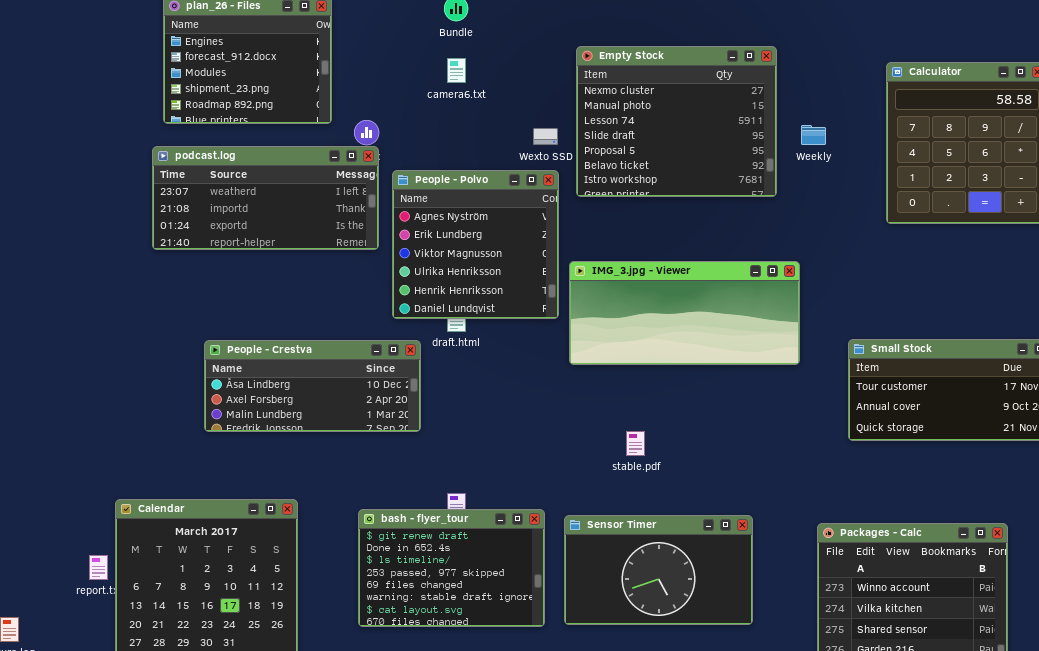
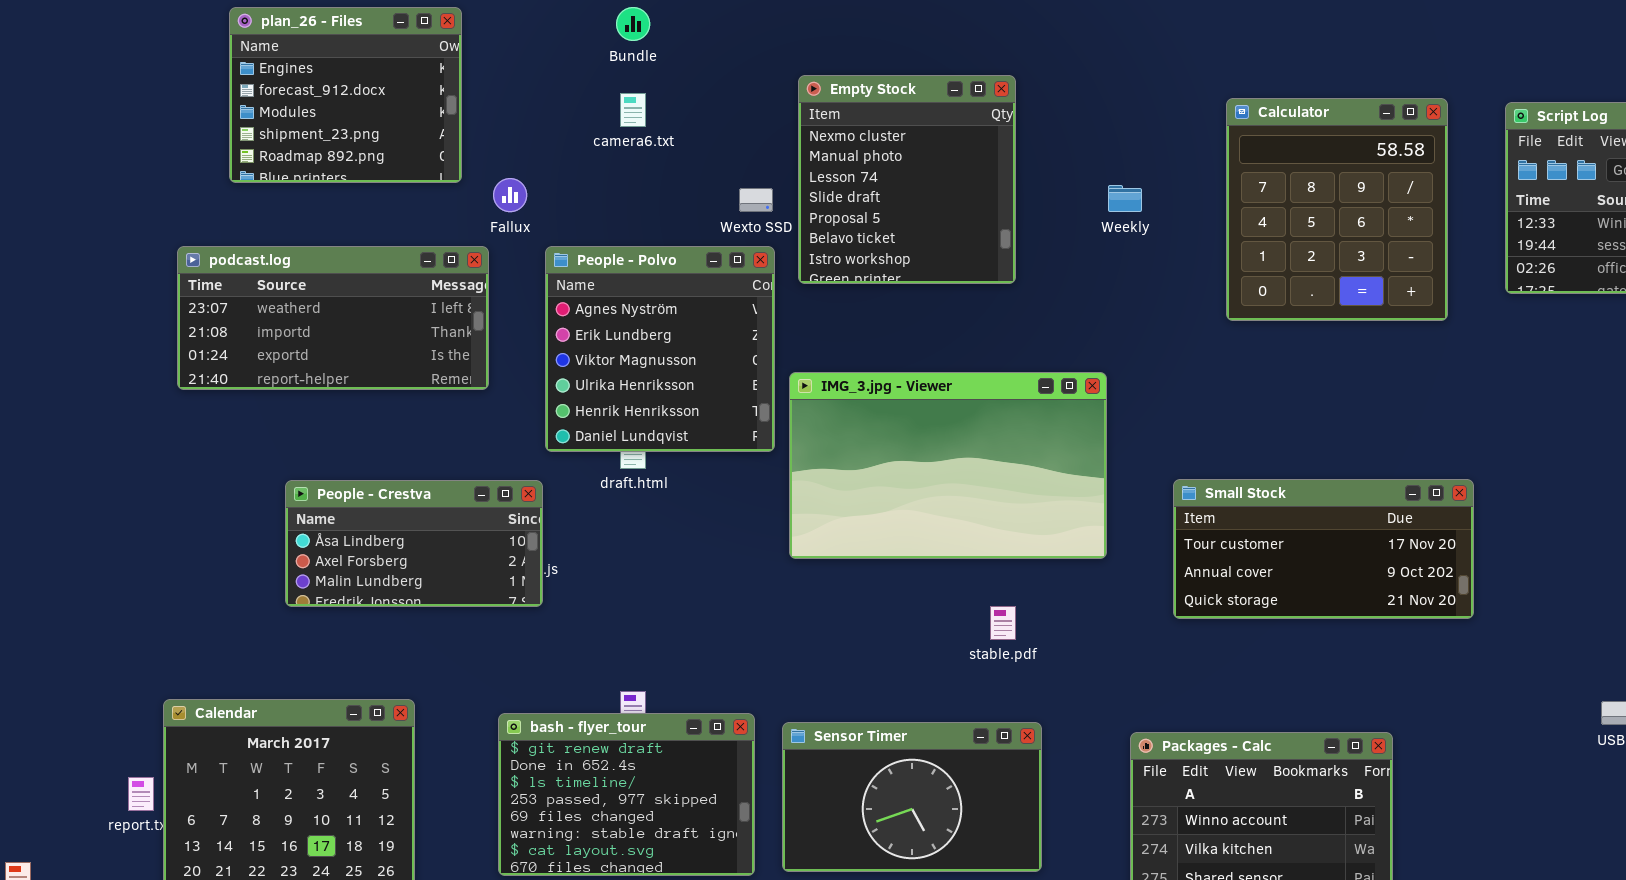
Empty Stock: [576,46,777,197] -> [798,75,1016,284], resized
podcast.log: [152,146,379,250] -> [177,246,489,390], moved
IMG_3.jpg - Viewer: [569,261,800,365] -> [789,372,1107,559], resized
People - Crestva: [204,340,421,432] -> [285,480,543,607], resized
stable.pdf: [626,431,645,456] -> [990,606,1016,640], moved

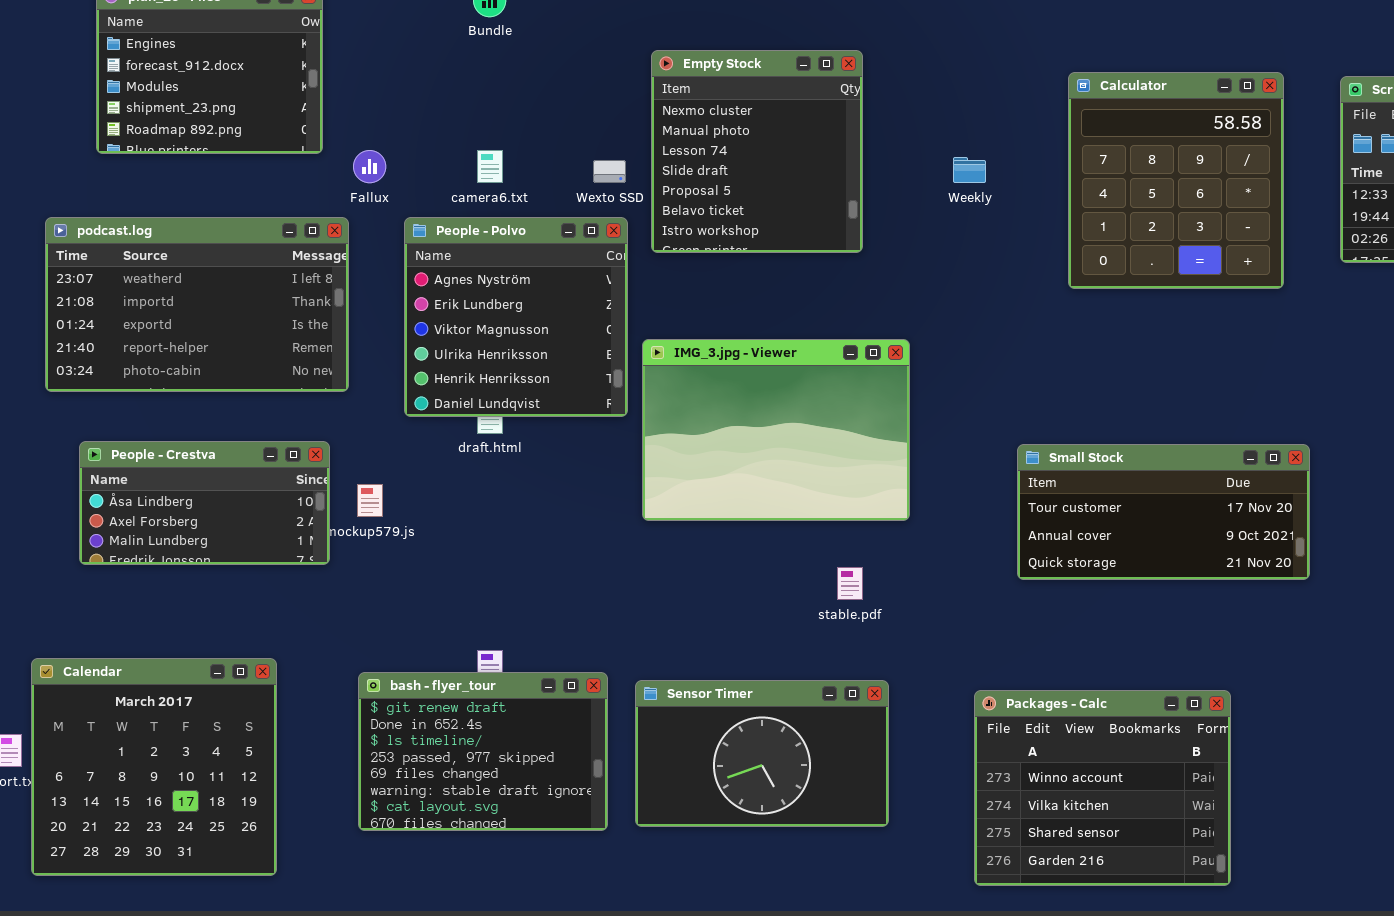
camera6.txt: [620,93,646,127] -> [477,150,503,183], moved
podcast.log: [177,246,489,390] -> [45,217,349,392], resized
IMG_3.jpg - Viewer: [789,372,1107,559] -> [642,339,910,521], resized
People - Crestva: [285,480,543,607] -> [79,441,330,565], moved

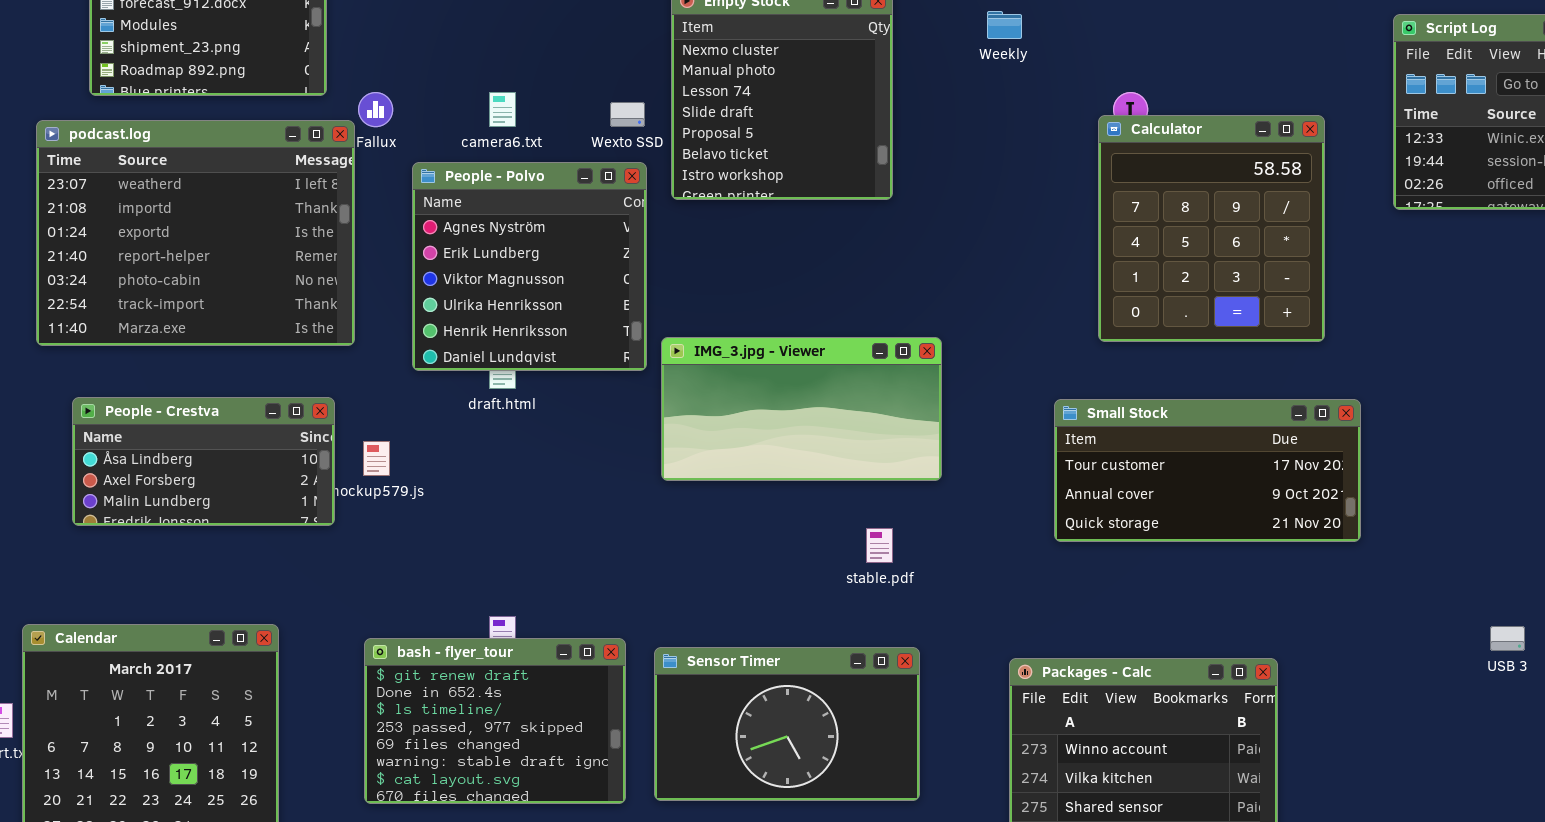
Calculator: [1068,72,1284,289] -> [1098,115,1325,342], moved
Weekly: [953,157,986,183] -> [987,11,1022,39], moved
podcast.log: [45,217,349,392] -> [36,120,355,346], resized
IMG_3.jpg - Viewer: [642,339,910,521] -> [661,337,942,481], resized

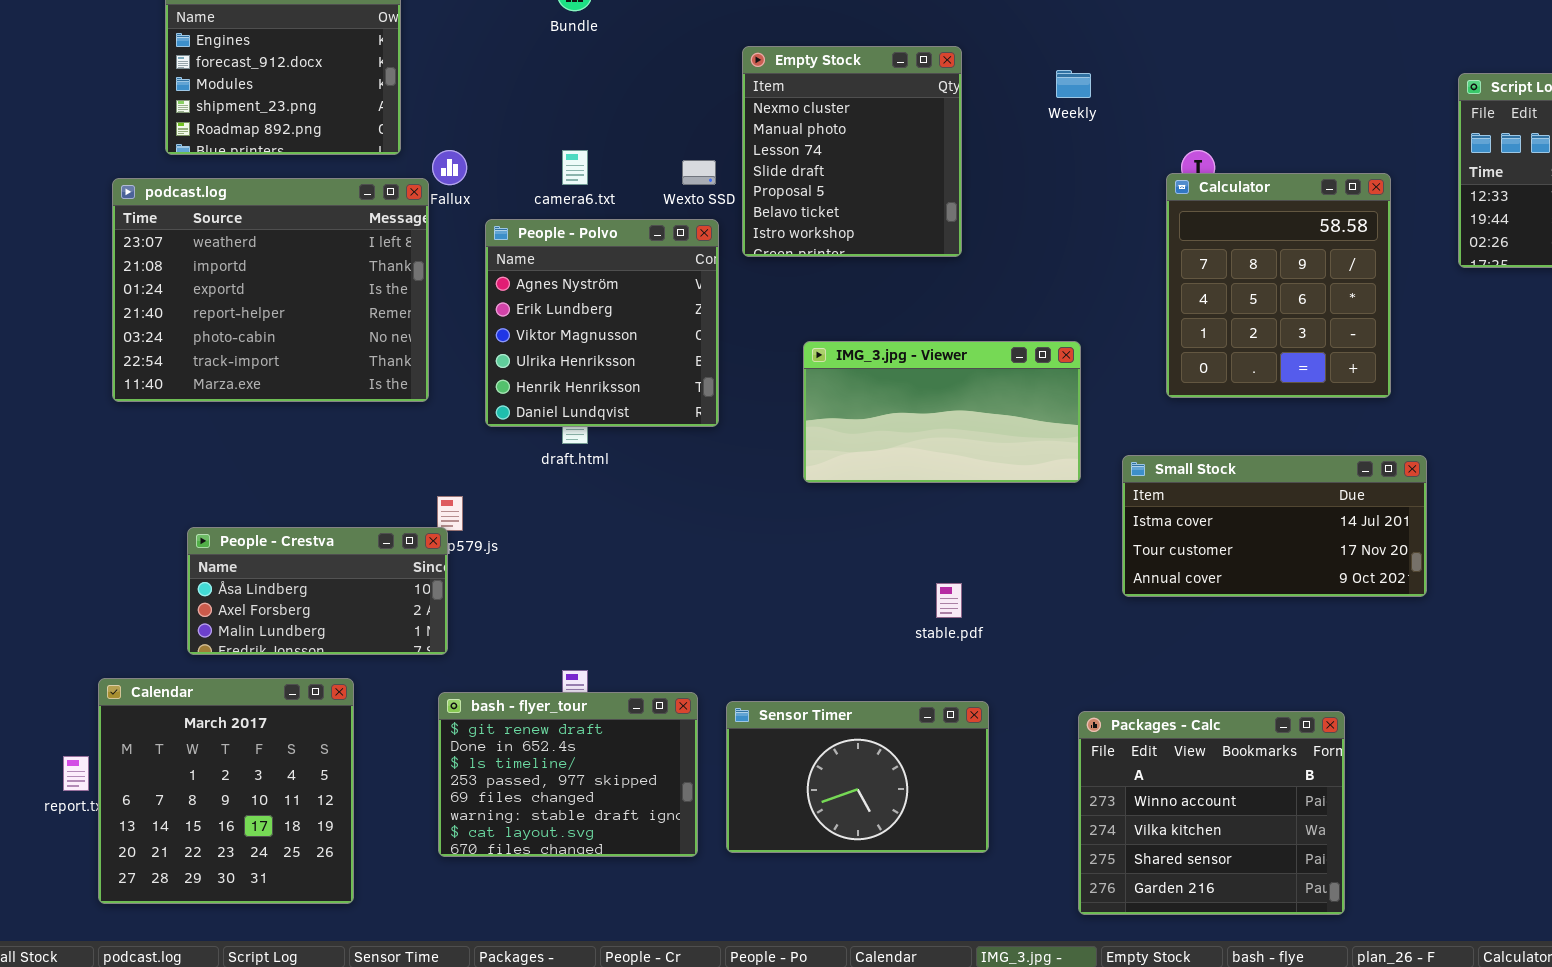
IMG_3.jpg - Viewer: [661,337,942,481] -> [803,341,1081,483], moved
People - Crestva: [72,397,335,526] -> [187,527,448,655], moved
Small Stock: [1054,399,1361,542] -> [1122,455,1427,597], scrolled up 1 row

